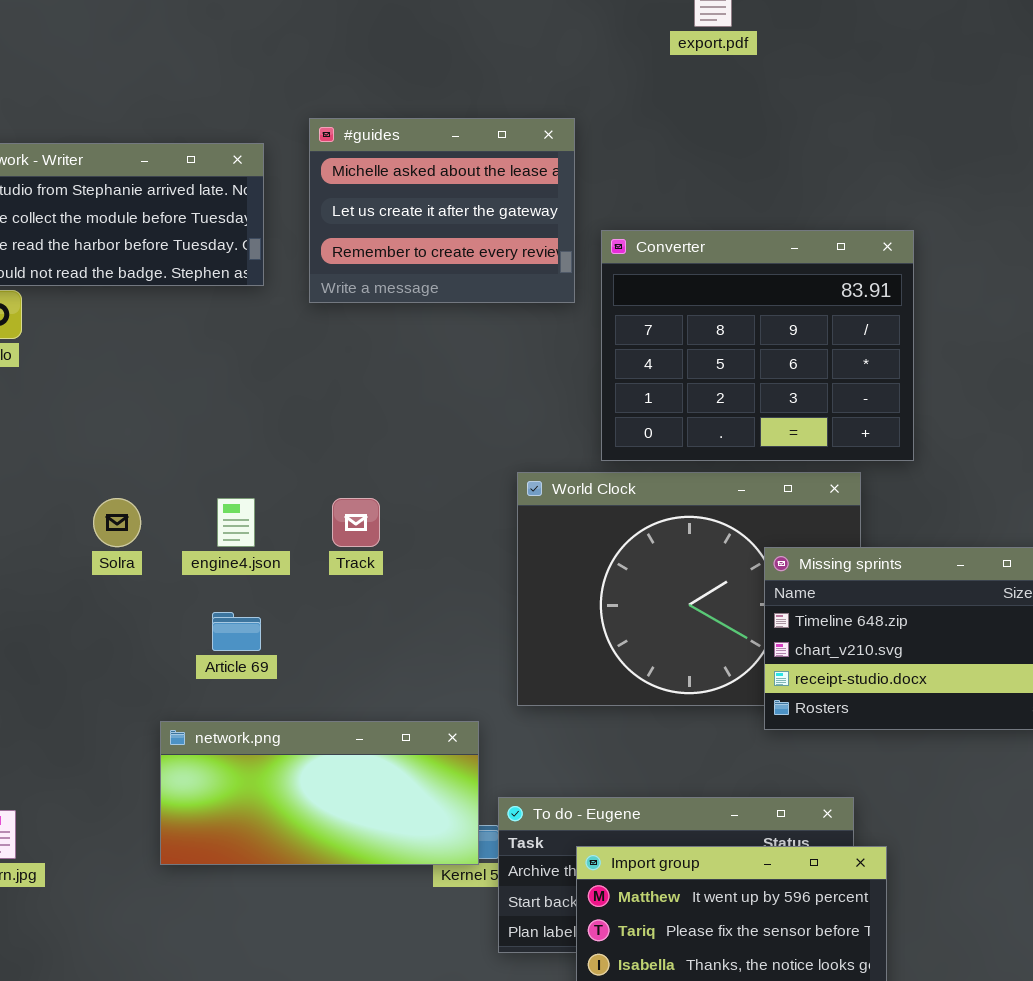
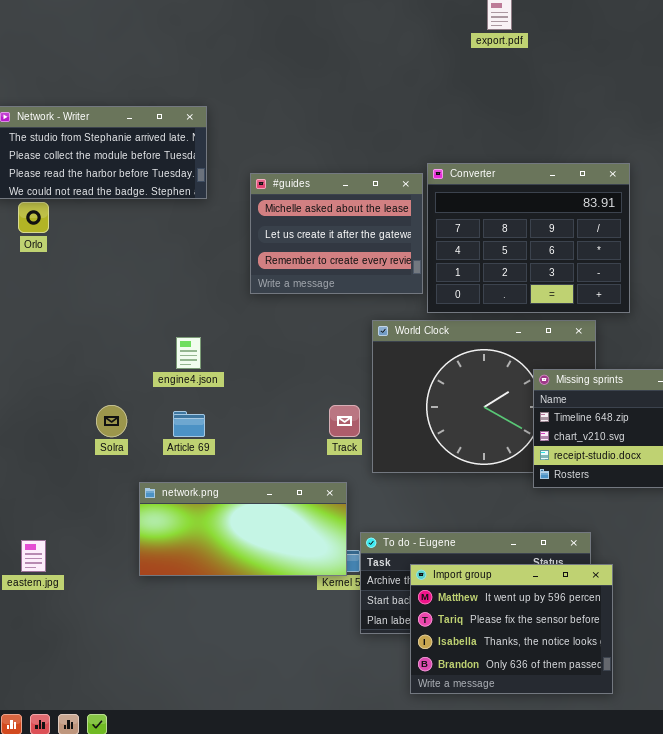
#guides: [309,118,575,303] -> [250,173,423,294], moved
Solra: [93,498,141,547] -> [96,405,127,437], moved
Track: [332,498,380,547] -> [329,405,360,437], moved

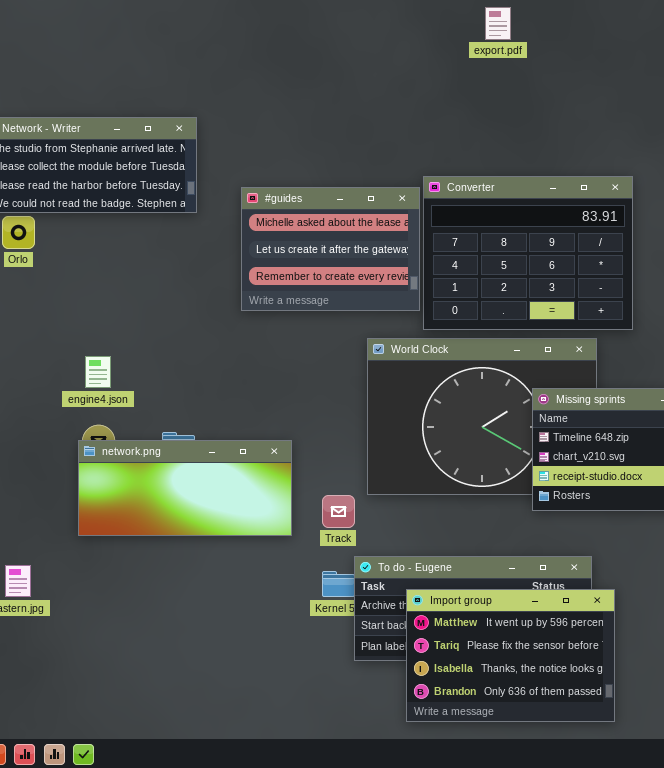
engine4.json: [176,337,201,369] -> [85,356,111,388], moved
Track: [329,405,360,437] -> [322,495,355,528], moved
network.png: [139,482,347,576] -> [78,440,292,536], moved

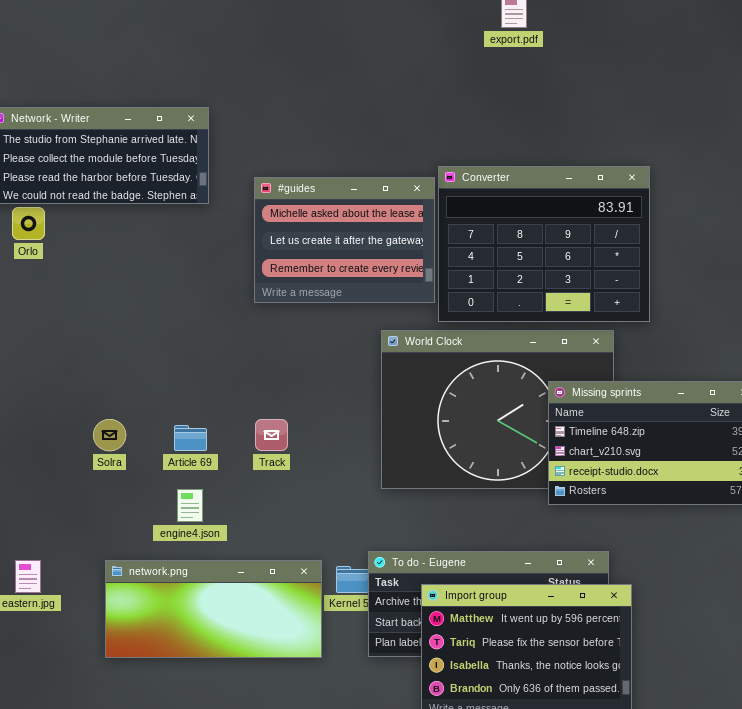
engine4.json: [85,356,111,388] -> [177,489,203,522], moved
network.png: [78,440,292,536] -> [105,560,322,658], moved
Track: [322,495,355,528] -> [255,419,288,451], moved

